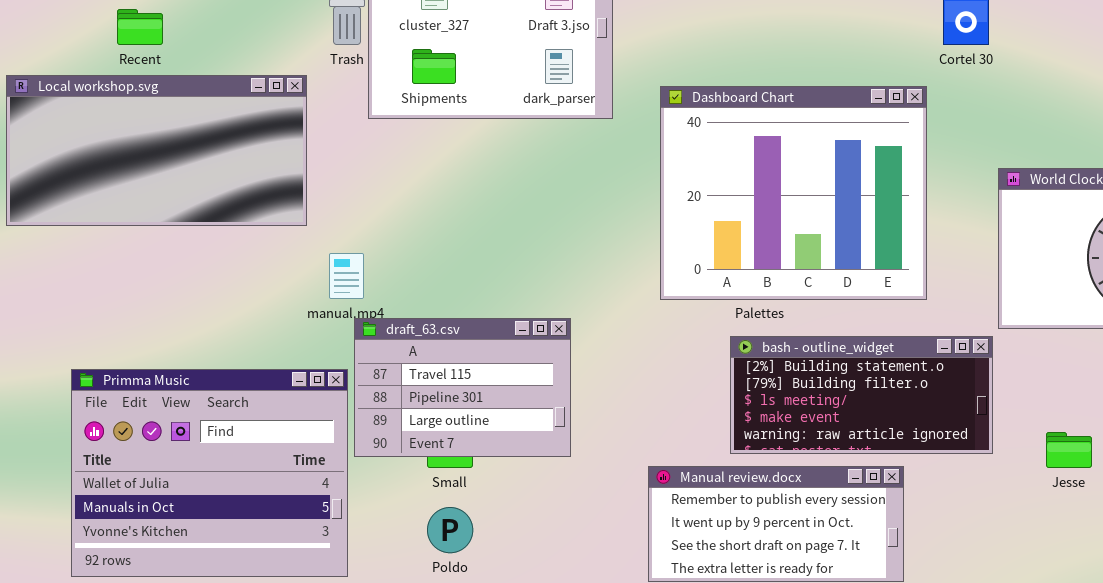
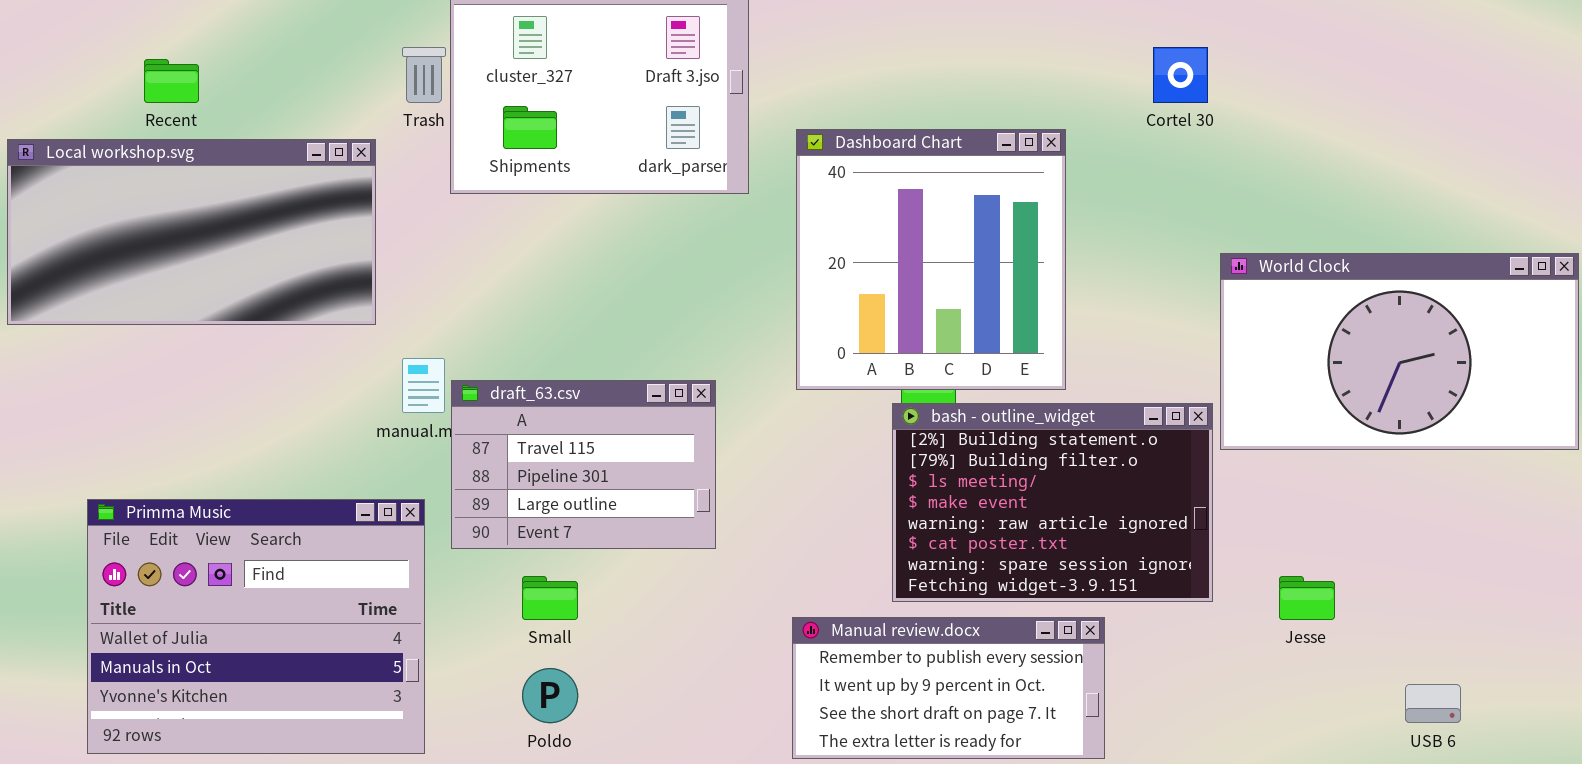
Dashboard Chart: [660,86,927,300] -> [796,129,1066,390], moved, resized
draft_63.csv: [354,318,571,457] -> [451,380,716,549], moved
bash - outline_widget: [730,336,993,454] -> [892,403,1213,602], resized

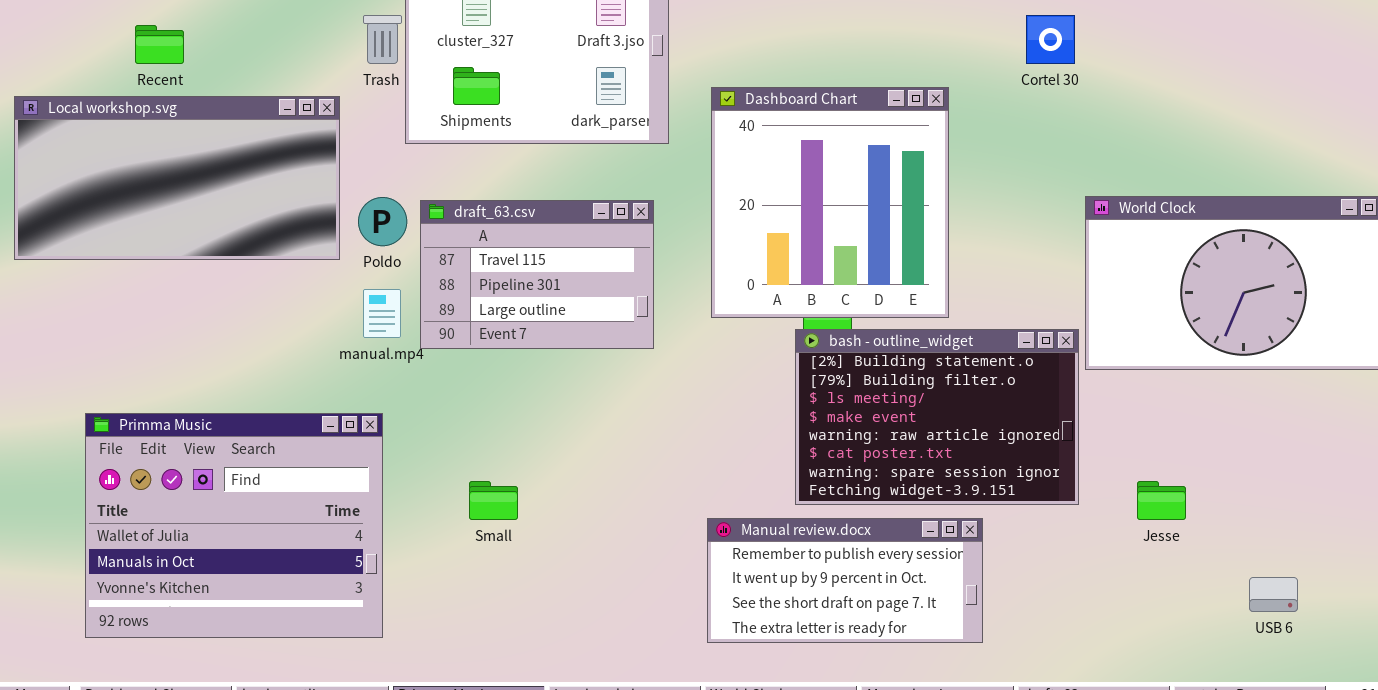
draft_63.csv: [451,380,716,549] -> [420,200,654,349], moved
Poldo: [522,668,578,723] -> [358,197,407,246], moved

